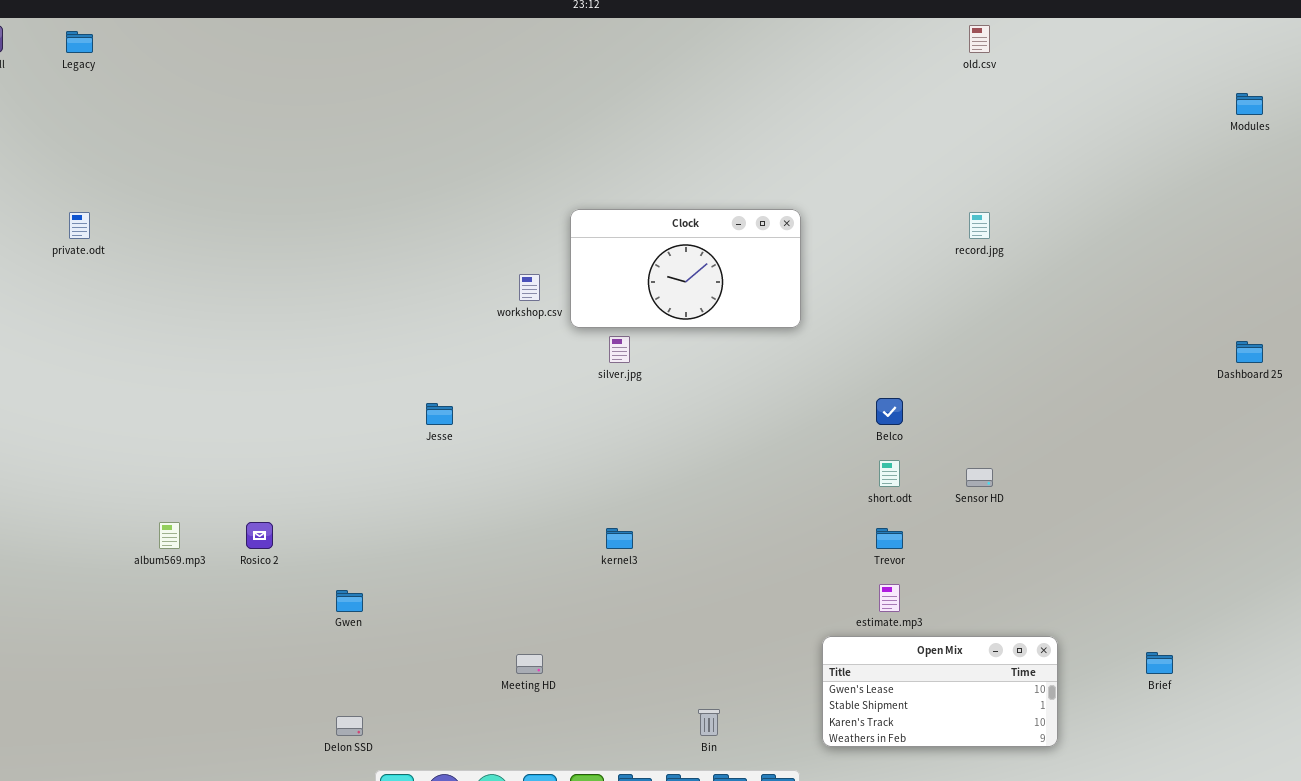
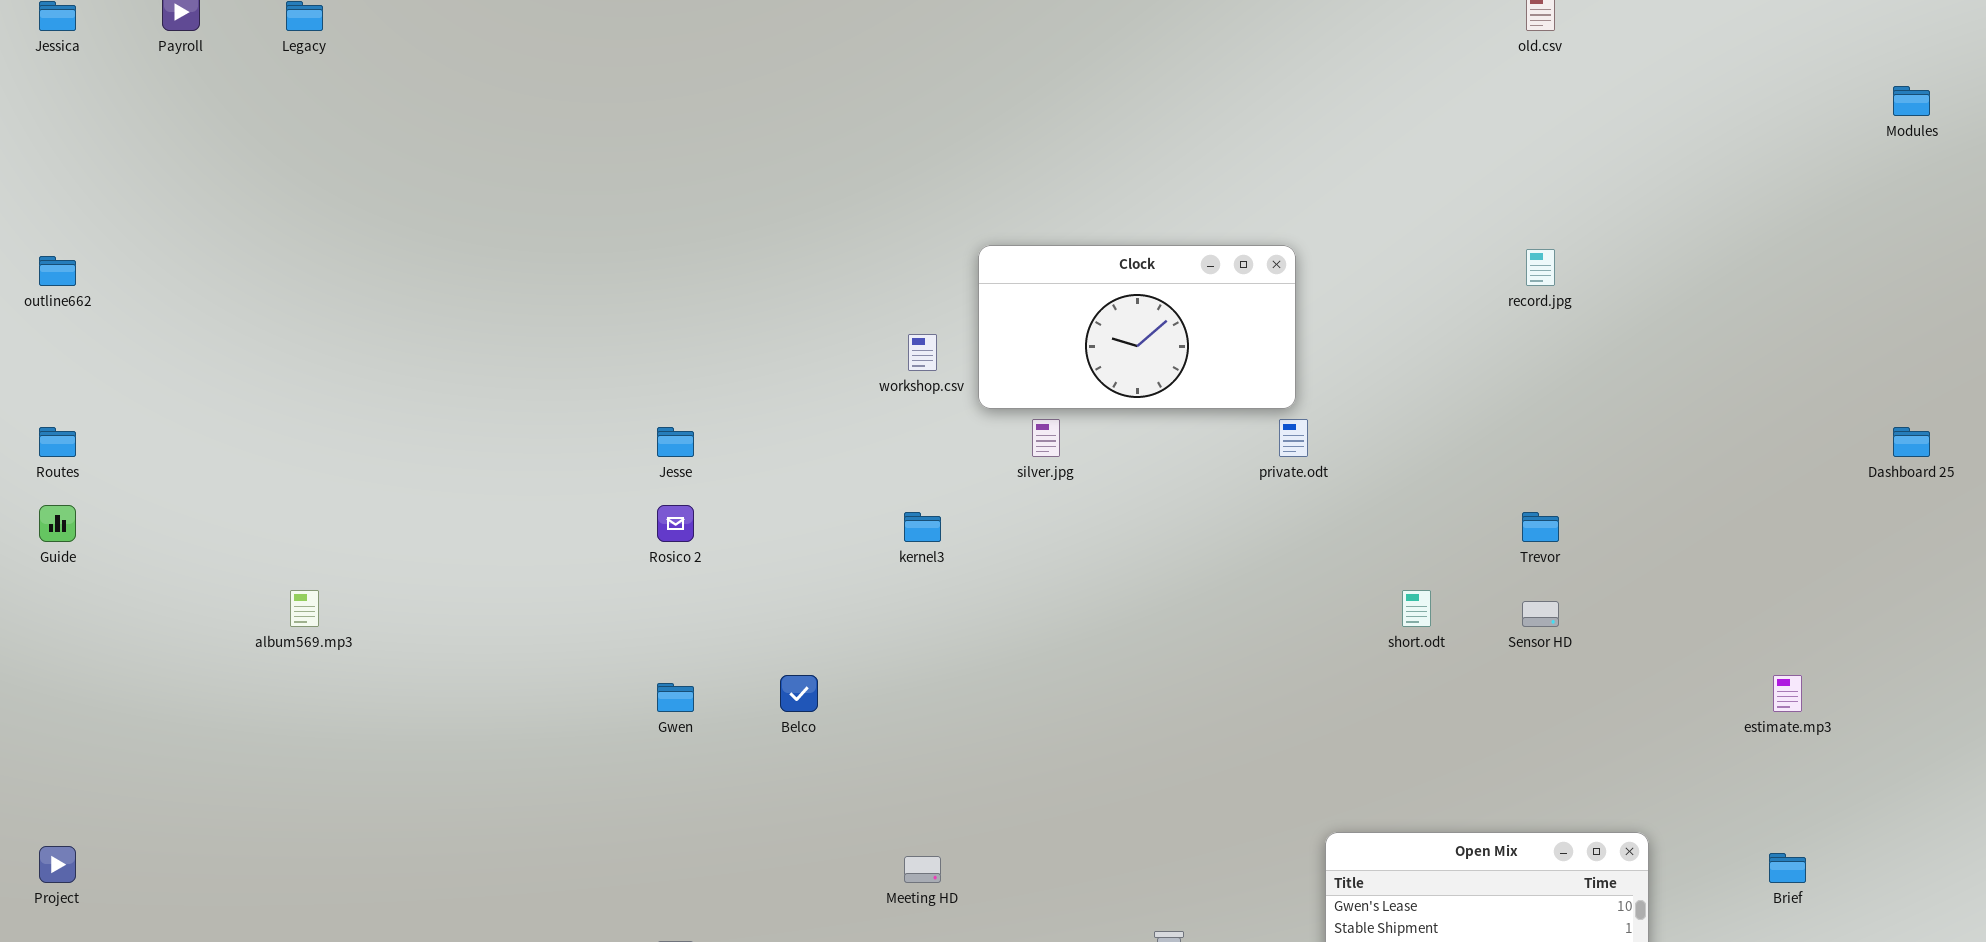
private.odt: [69,212,90,239] -> [1279,419,1308,457], moved
Belco: [876,398,903,425] -> [780,675,818,712], moved
Jesse: [426,403,453,425] -> [657,427,694,457], moved
album569.mp3: [159,522,180,549] -> [290,590,319,627], moved
Rosico 2: [246,522,273,549] -> [657,505,694,542], moved
kernel3: [606,528,633,549] -> [904,512,941,542], moved
Trevor: [876,528,903,549] -> [1522,512,1559,542], moved
estimate.mp3: [879,584,900,612] -> [1773,675,1802,712], moved
Gwen: [336,590,363,612] -> [657,683,694,712], moved

